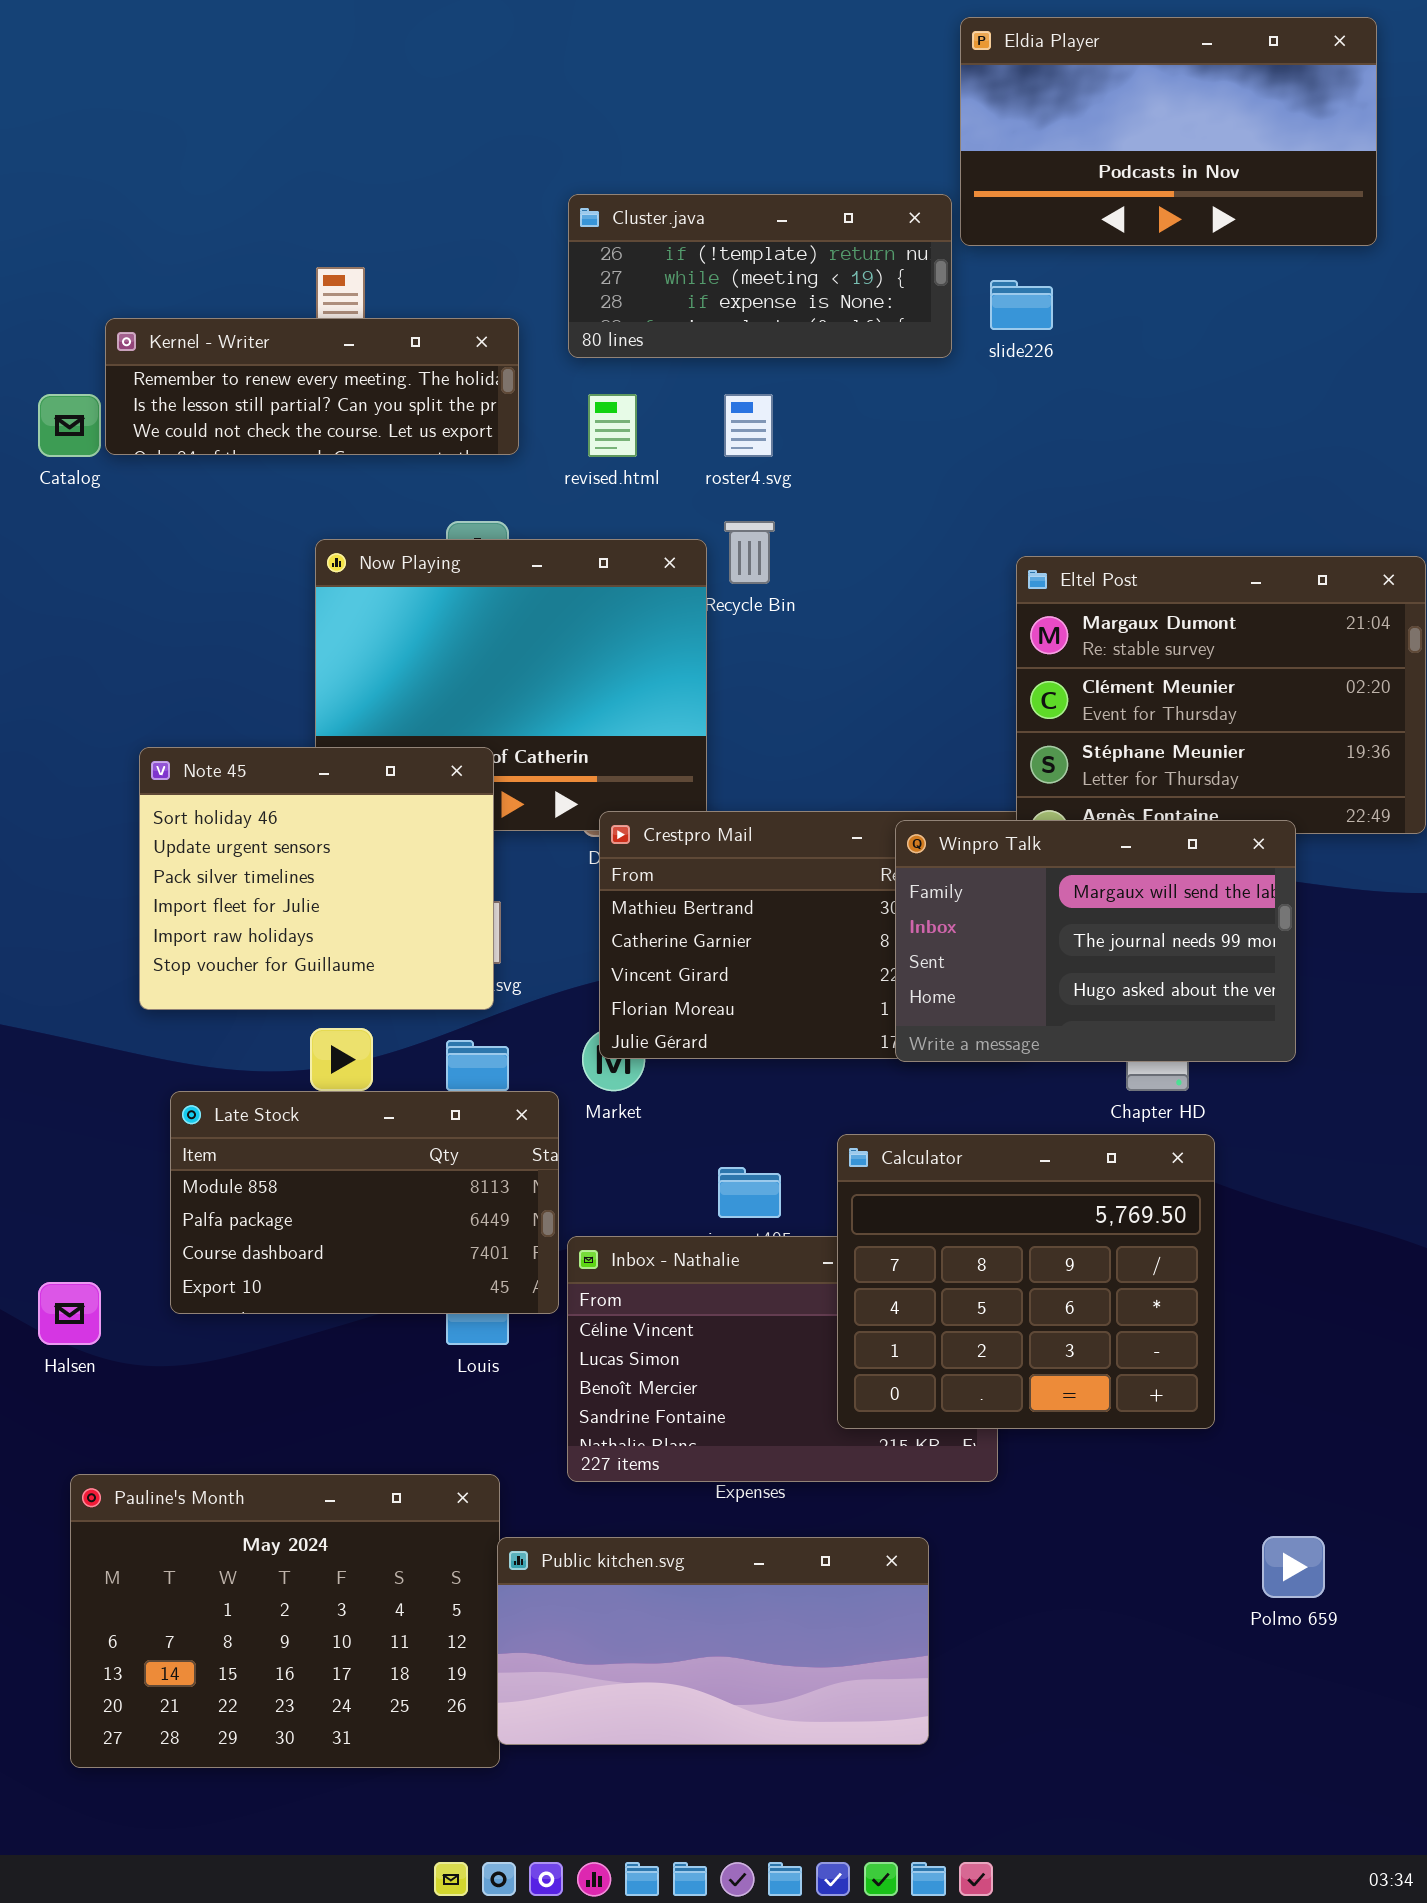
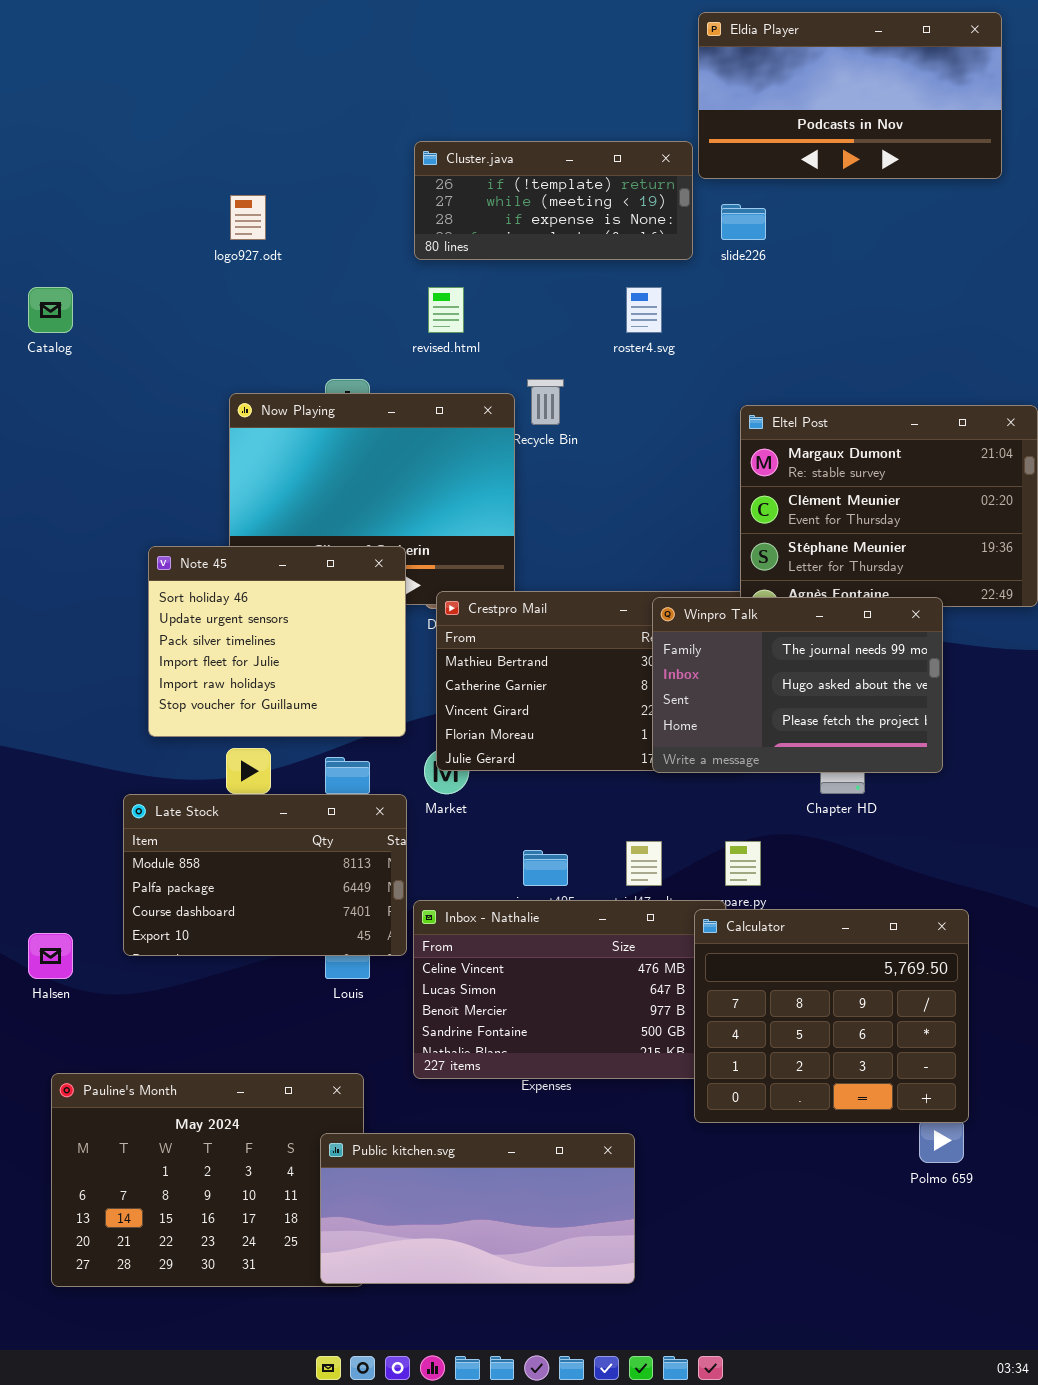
Kernel - Writer: [105,318,519,455] -> none, closed
roster4.svg: [724,394,773,457] -> [626,287,662,333], moved
Note 45: [139,747,494,1010] -> [148,546,406,737], moved
Winpro Talk: [895,820,1296,1062] -> [652,597,943,773], scrolled down 1 row
Calculator: [837,1134,1215,1429] -> [694,909,969,1123], moved
Public kitchen.svg: [497,1537,929,1745] -> [320,1133,635,1284], moved

